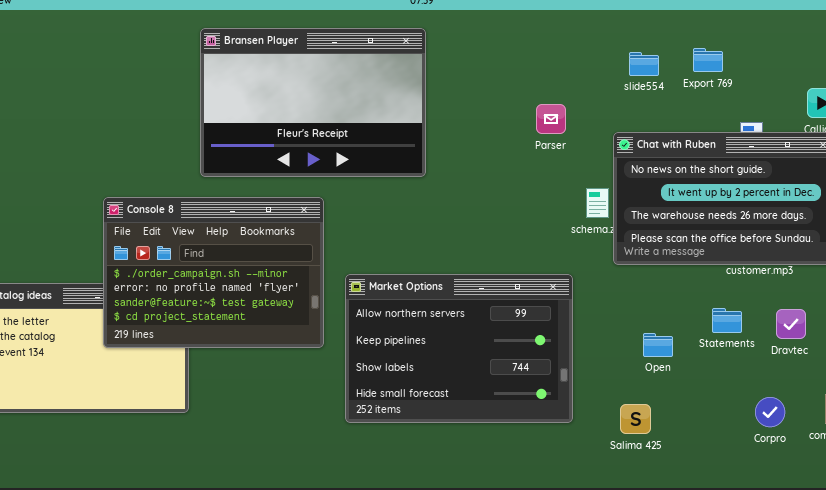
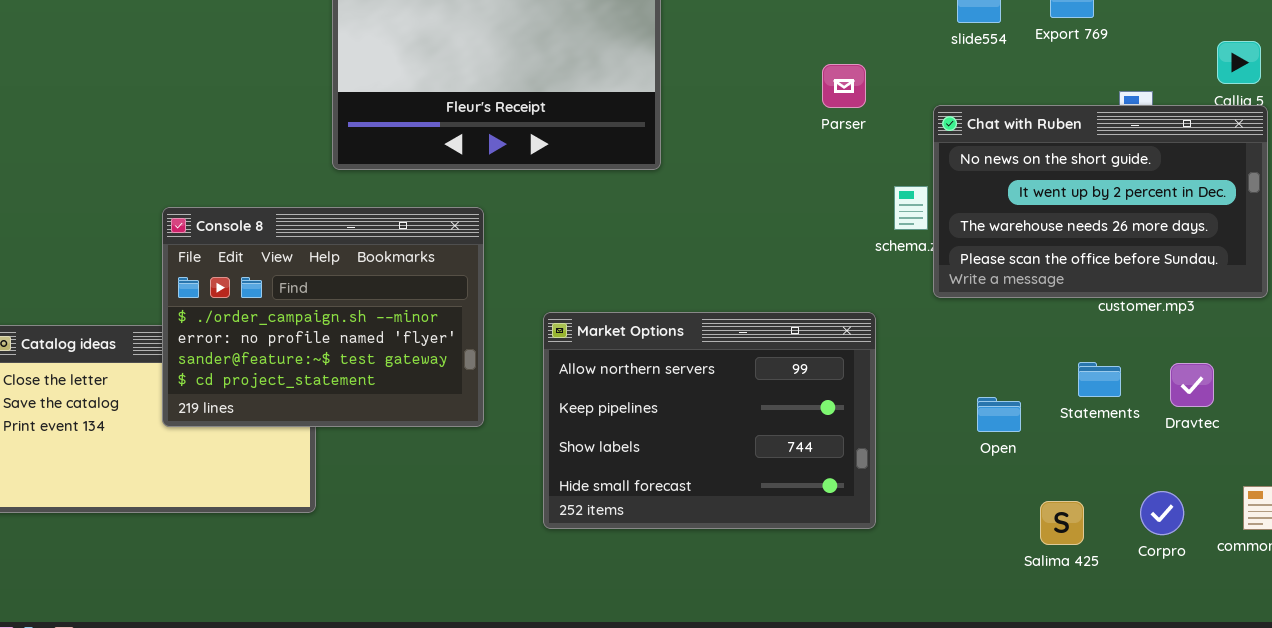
Console 8: [103,197,324,348] -> [162,207,484,427], moved
Salima 425: [620,404,651,434] -> [1040,501,1084,545], moved

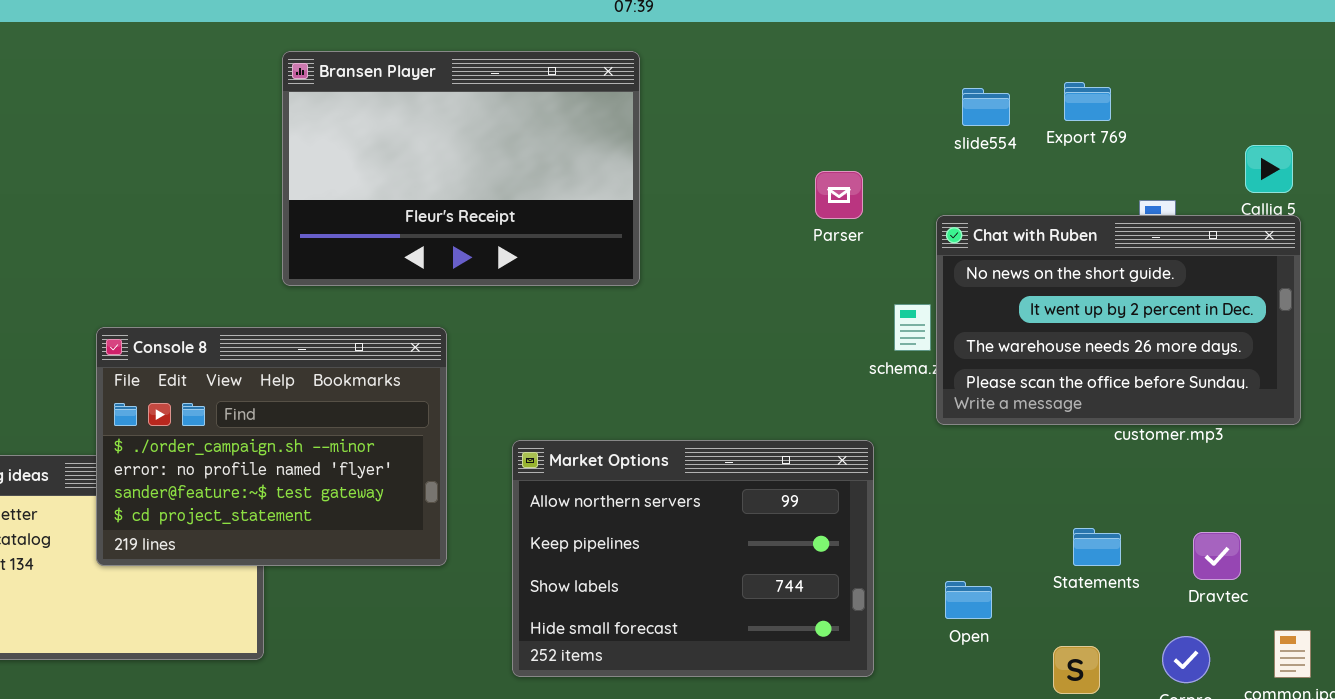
Statements: [1078,362,1121,397] -> [1073,528,1121,566], moved
Dravtec: [1170,363,1214,407] -> [1193,532,1241,580], moved
Open: [977,397,1021,432] -> [945,581,992,619], moved

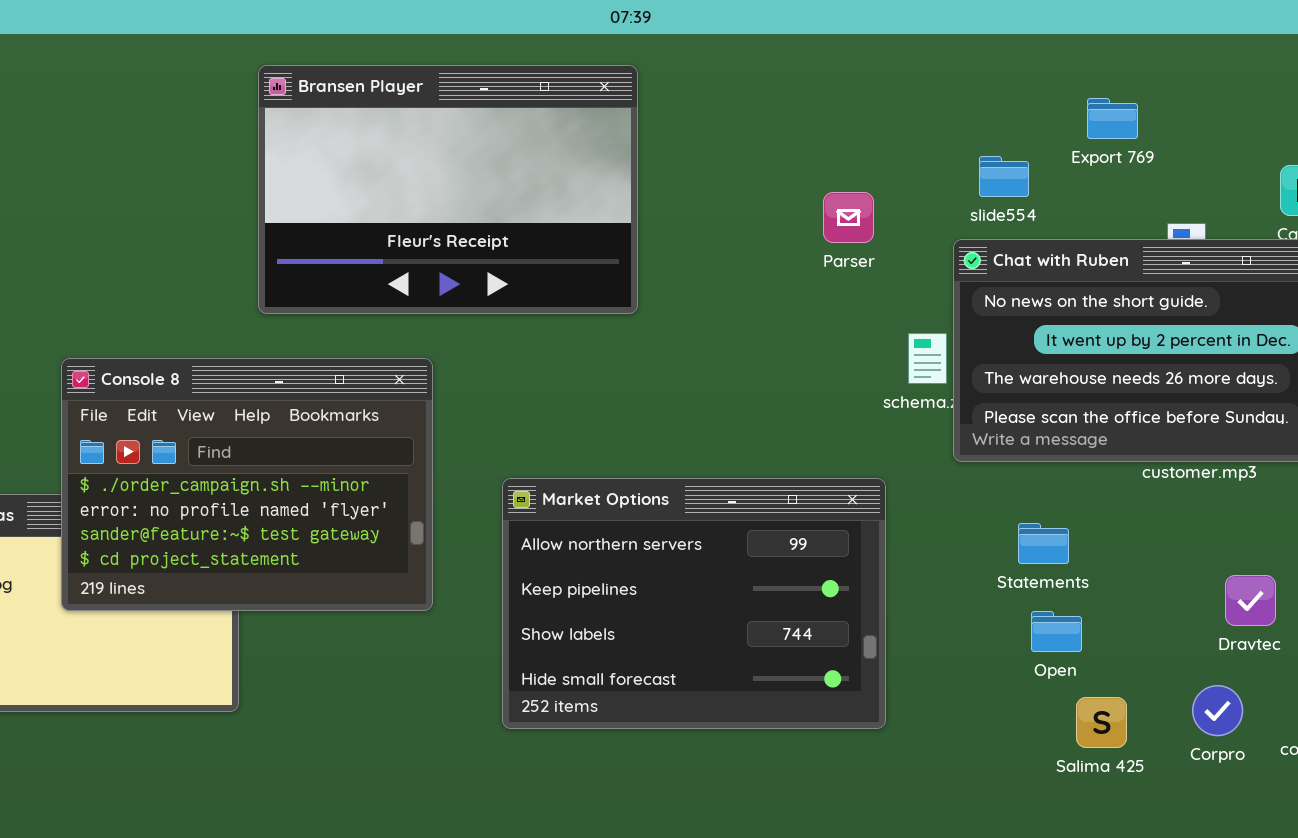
slide554: [962,88,1010,126] -> [979,156,1029,197], moved
Statements: [1073,528,1121,566] -> [1018,523,1069,564], moved
Open: [945,581,992,619] -> [1031,611,1082,652], moved

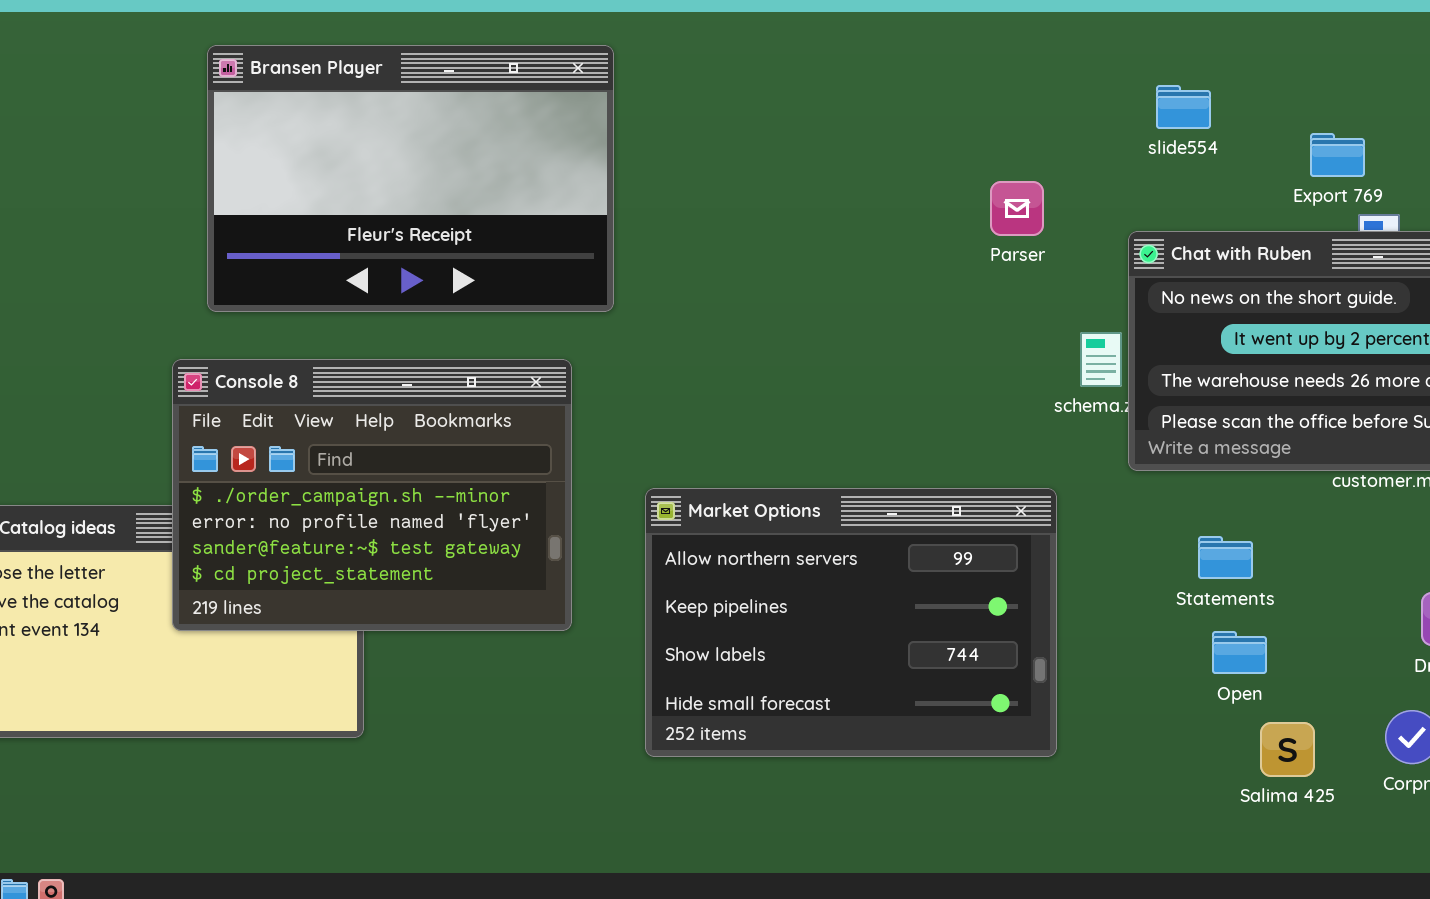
Bransen Player: [258,65,638,314] -> [207,45,614,312], moved
Export 769: [1087,98,1138,139] -> [1310,133,1365,177], moved
slide554: [979,156,1029,197] -> [1156,85,1211,129], moved

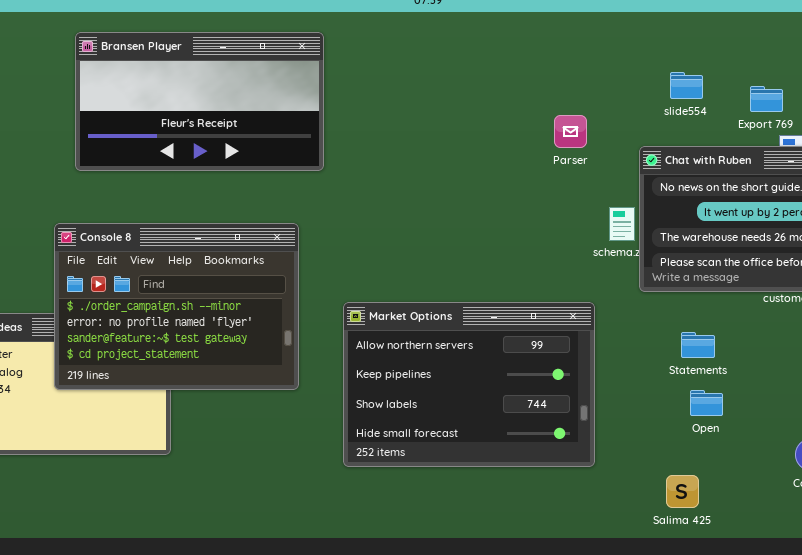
Bransen Player: [207,45,614,312] -> [75,32,324,171], resized
slide554: [1156,85,1211,129] -> [670,72,703,99], moved
Salima 425: [1260,722,1315,777] -> [666,475,699,508], moved

